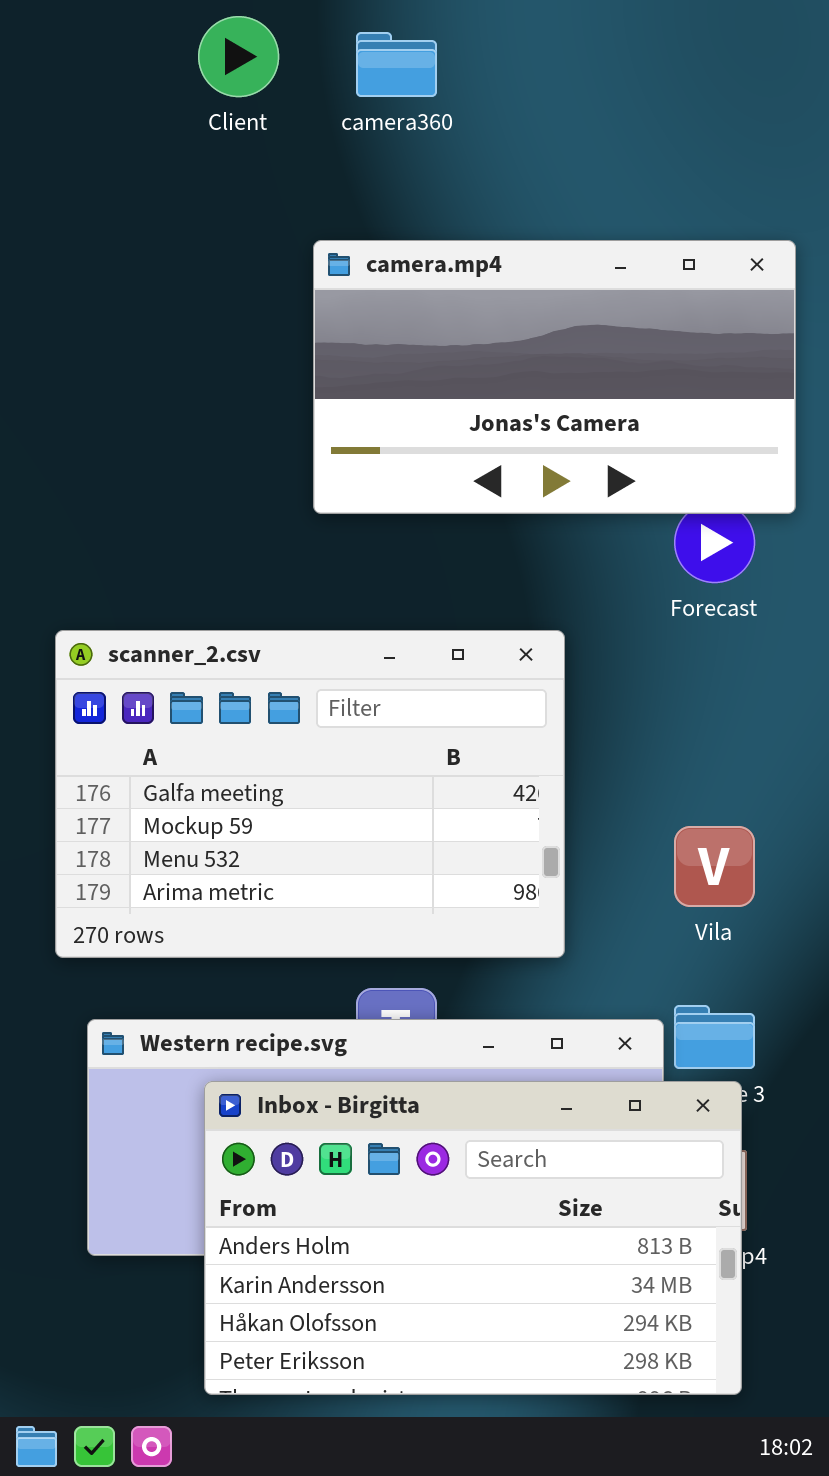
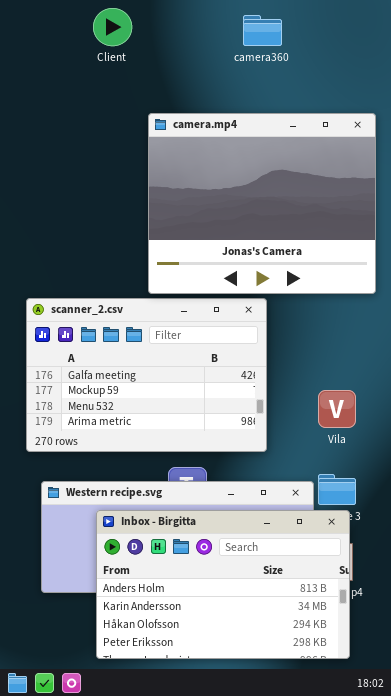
camera360: [356,32,437,97] -> [243,15,282,46], moved
camera.mp4: [313,240,796,514] -> [148,113,376,294], resized

